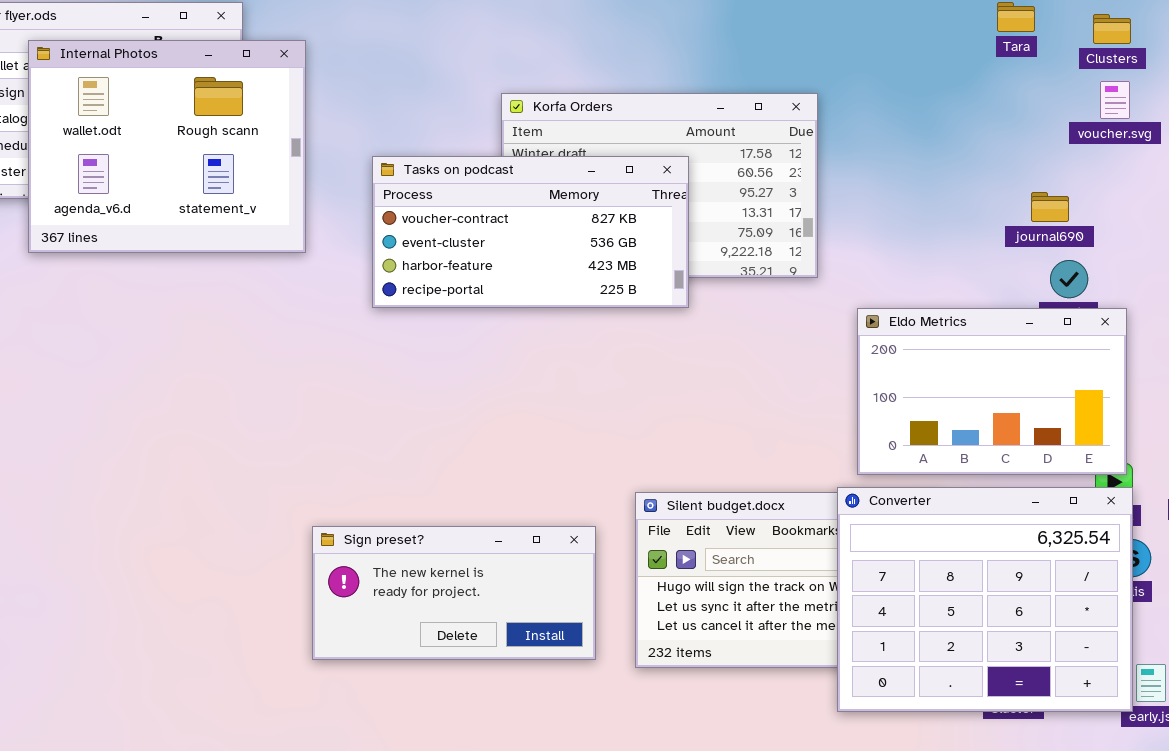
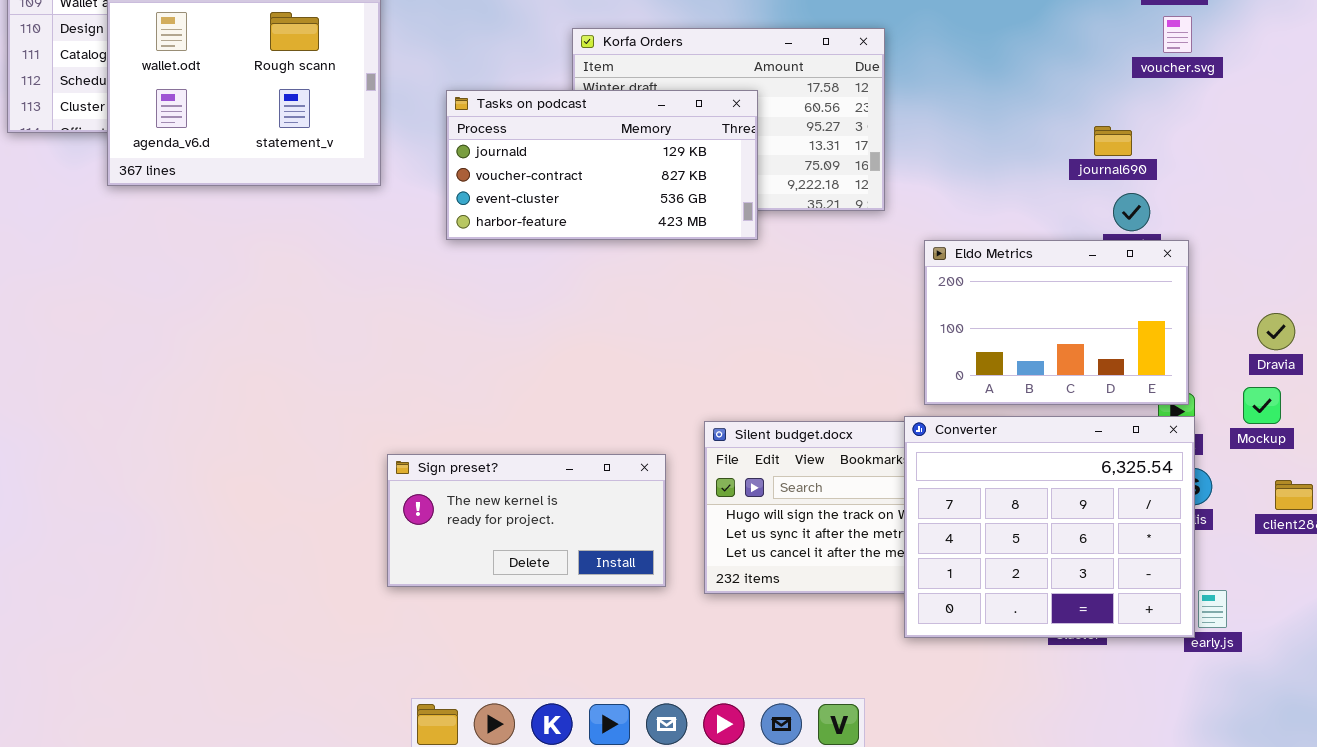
Tasks on podcast: [372,156,689,308] -> [446,90,758,240], scrolled up 1 row

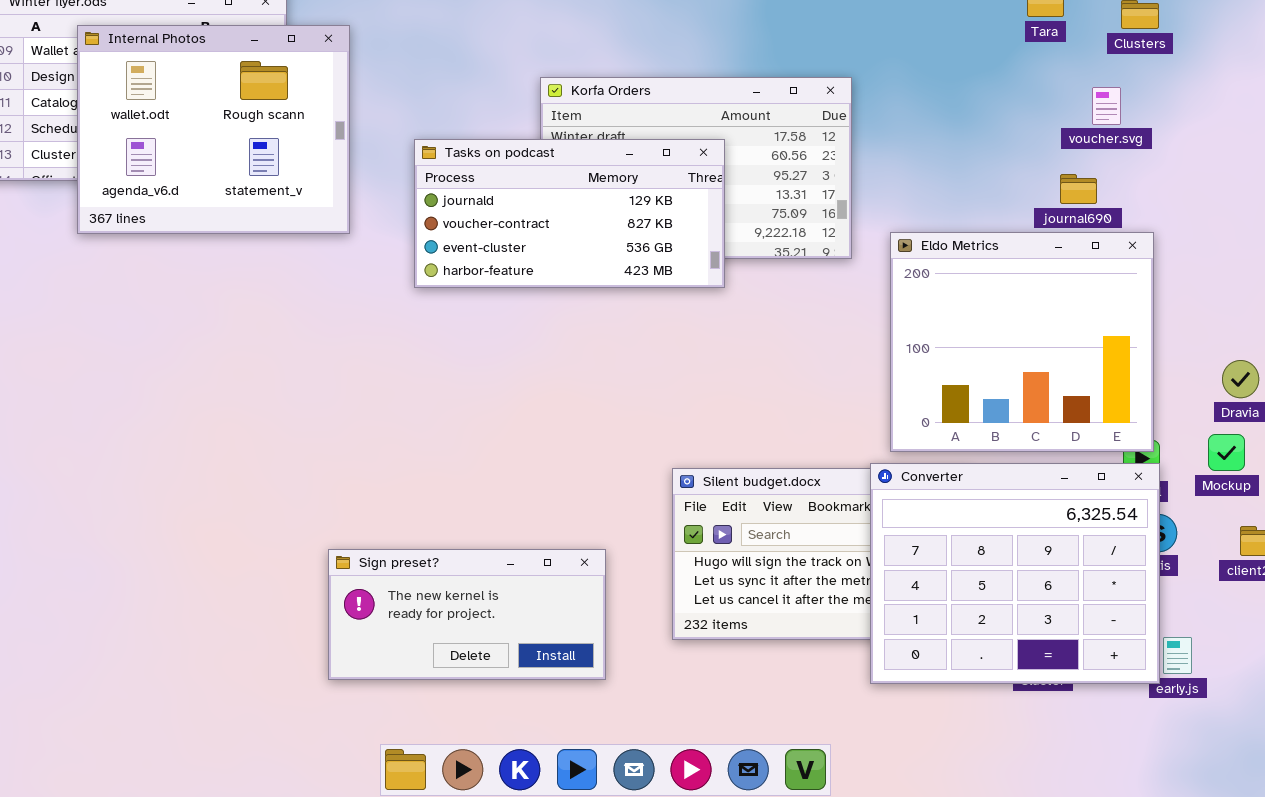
voucher.svg: [1163,16,1192,53] -> [1092,87,1121,125], moved
Eldo Metrics: [924,240,1189,405] -> [890,232,1154,452], resized
Sign preset?: [387,454,666,587] -> [328,549,606,680], moved

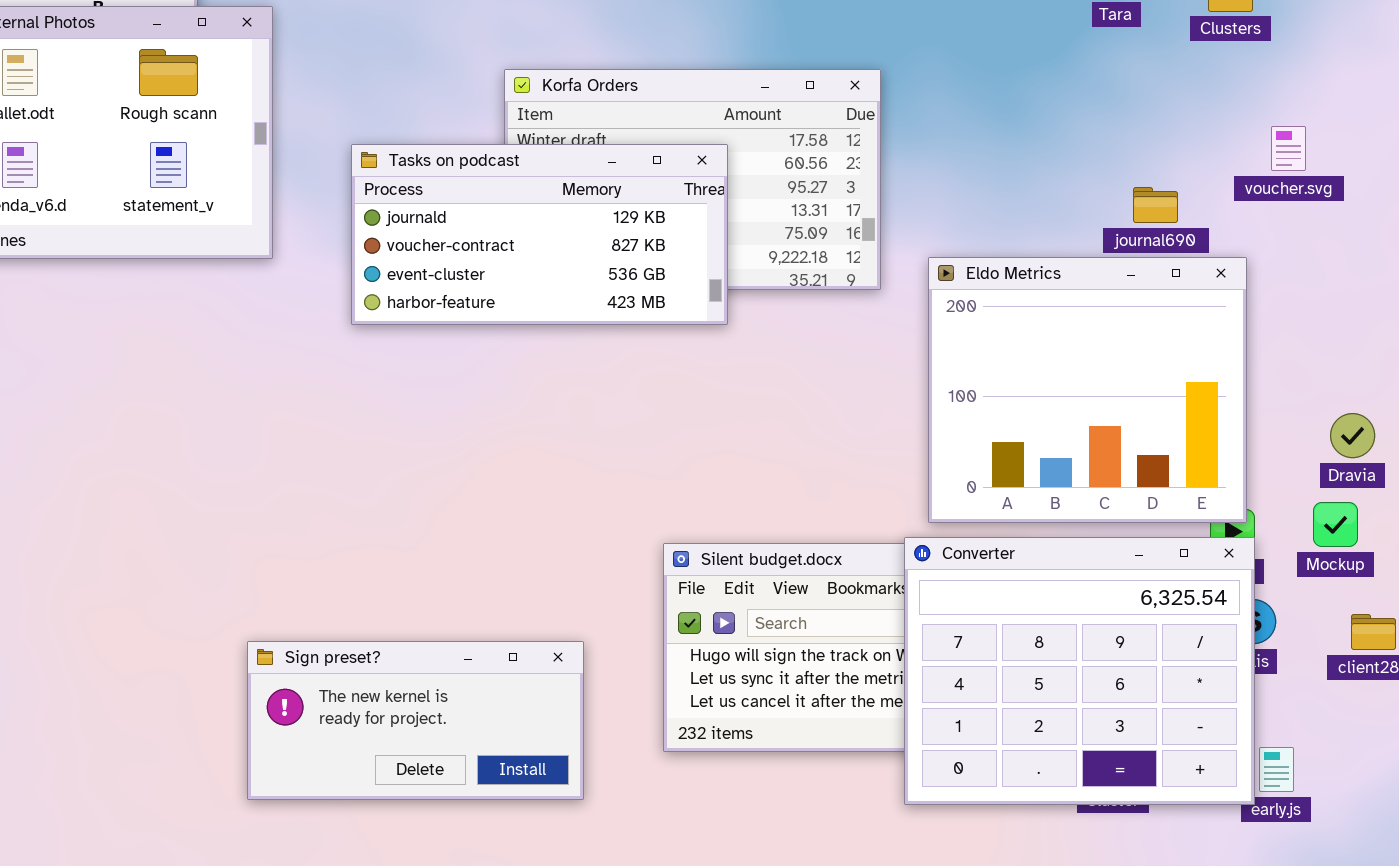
voucher.svg: [1092,87,1121,125] -> [1271,126,1306,171], moved

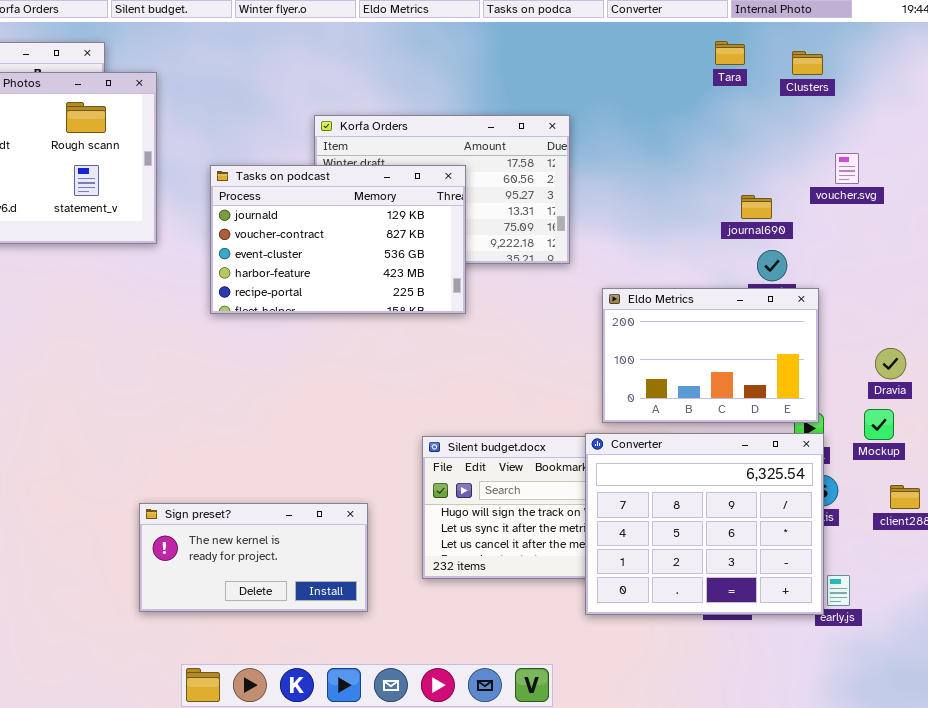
Tasks on podcast: [351,144,728,325] -> [210,165,466,314], resized
Eldo Metrics: [928,257,1247,523] -> [602,288,819,423], resized

